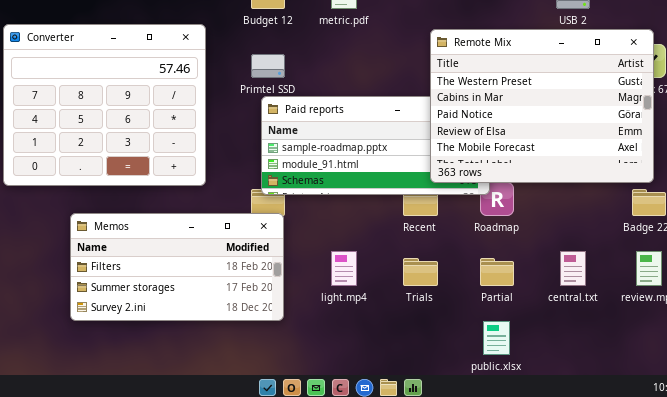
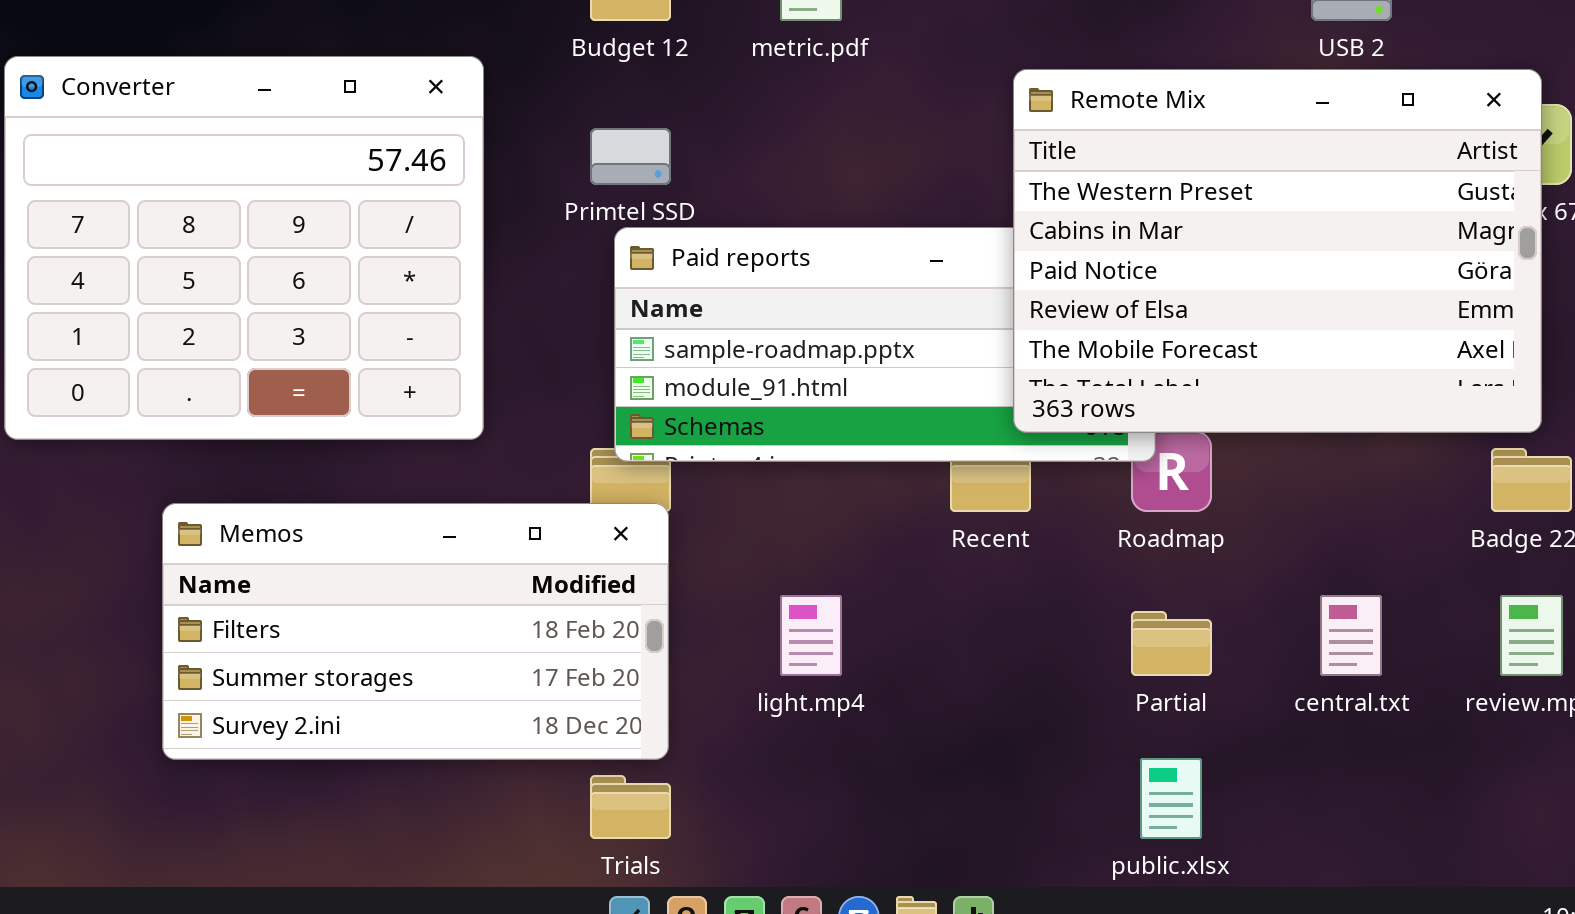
Trials: [403,258,438,286] -> [590,775,671,839], moved

